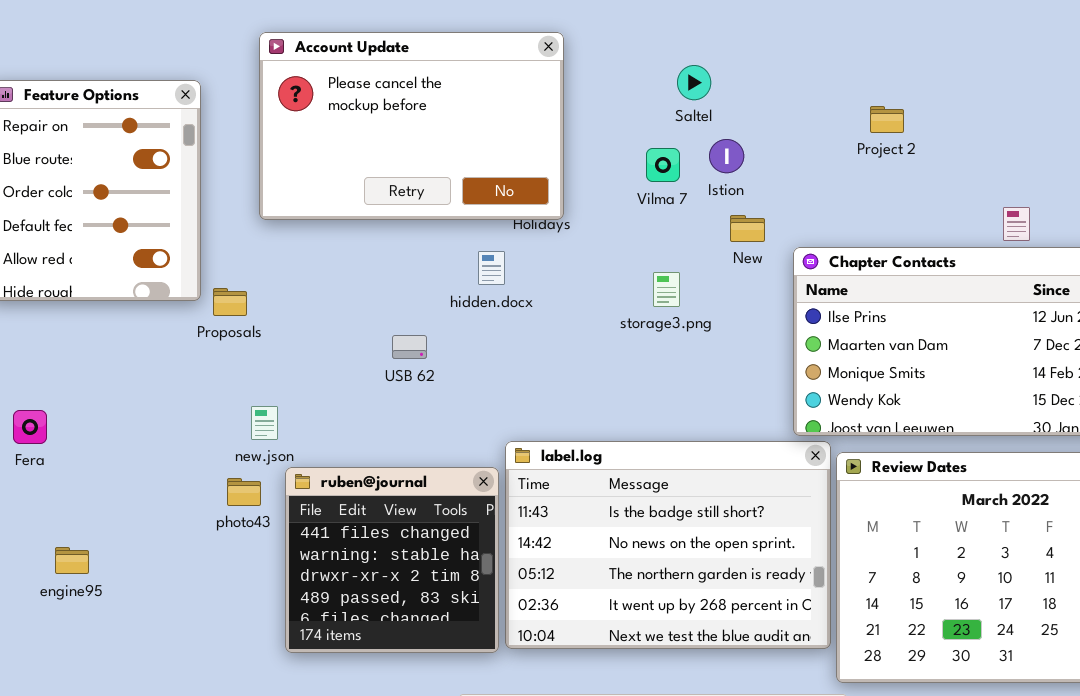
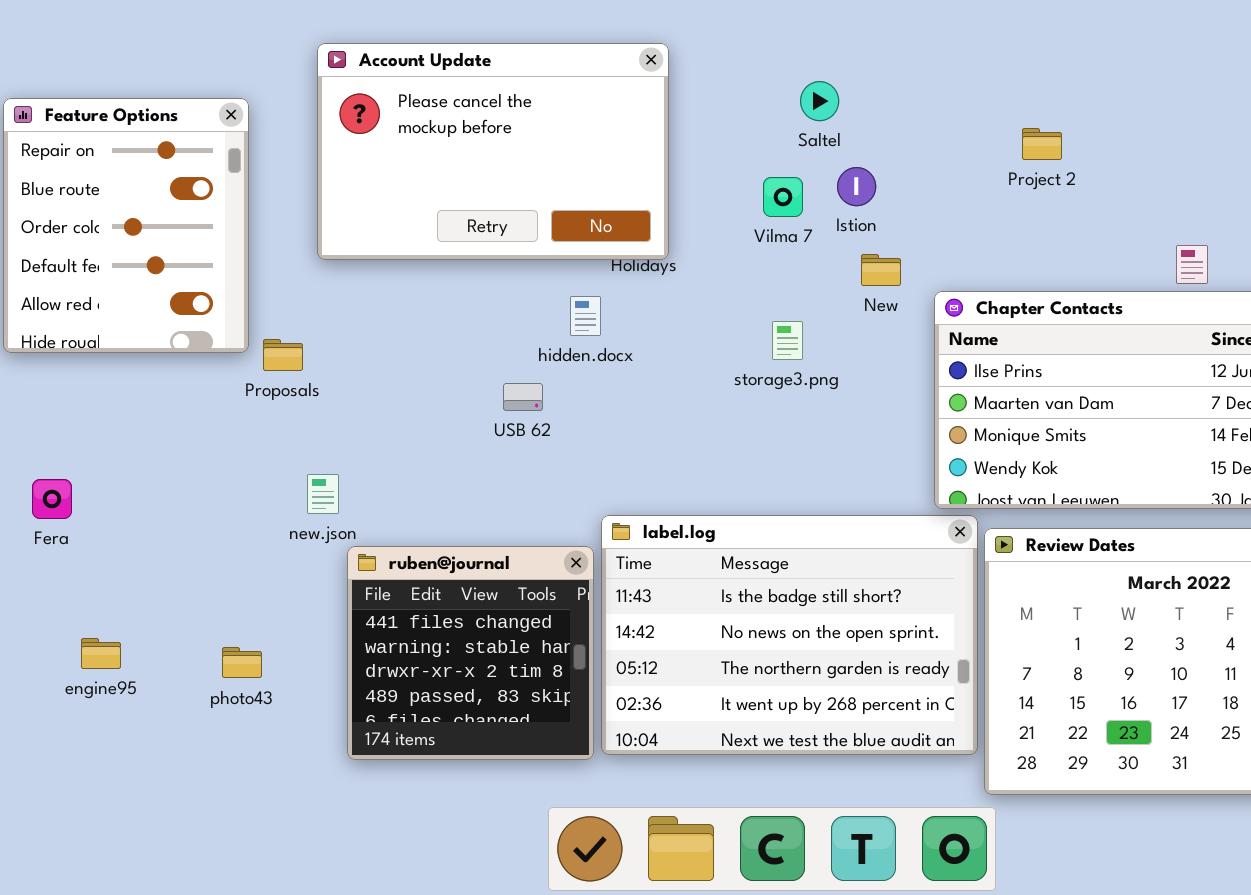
USB 62: [392,335,427,359] -> [503,383,543,411], moved
photo43: [227,478,261,506] -> [222,647,262,678], moved

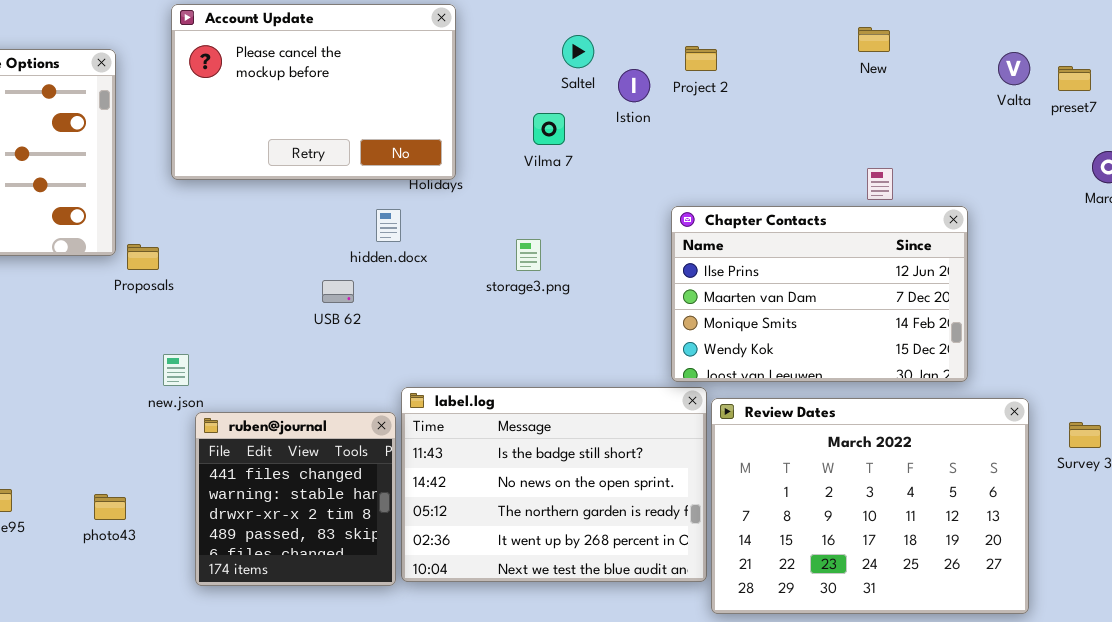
Project 2: [1022,128,1062,160] -> [685,46,717,71], moved
Istion: [837,167,876,206] -> [618,69,650,102], moved
New: [861,254,901,286] -> [858,27,890,52], moved
storage3.png: [772,321,803,360] -> [516,239,541,271], moved

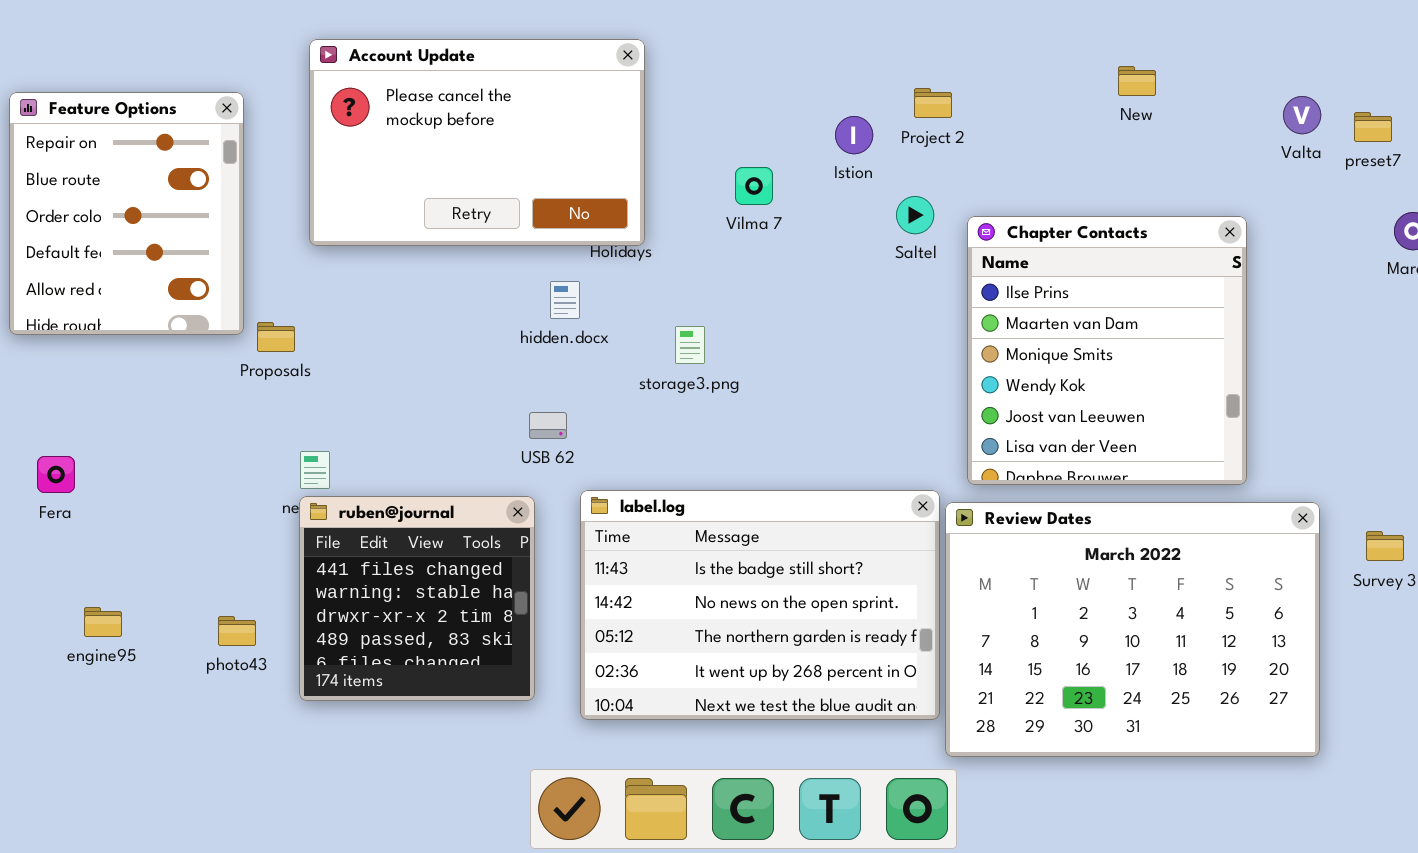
Saltel: [562,35,594,68] -> [896,196,934,234], moved
Chapter Contacts: [671,206,968,382] -> [967,216,1247,485], resized
storage3.png: [516,239,541,271] -> [675,326,705,364], moved
USB 62: [322,280,354,303] -> [529,412,567,439], moved
ruben@journal: [195,412,396,586] -> [299,496,535,701], moved

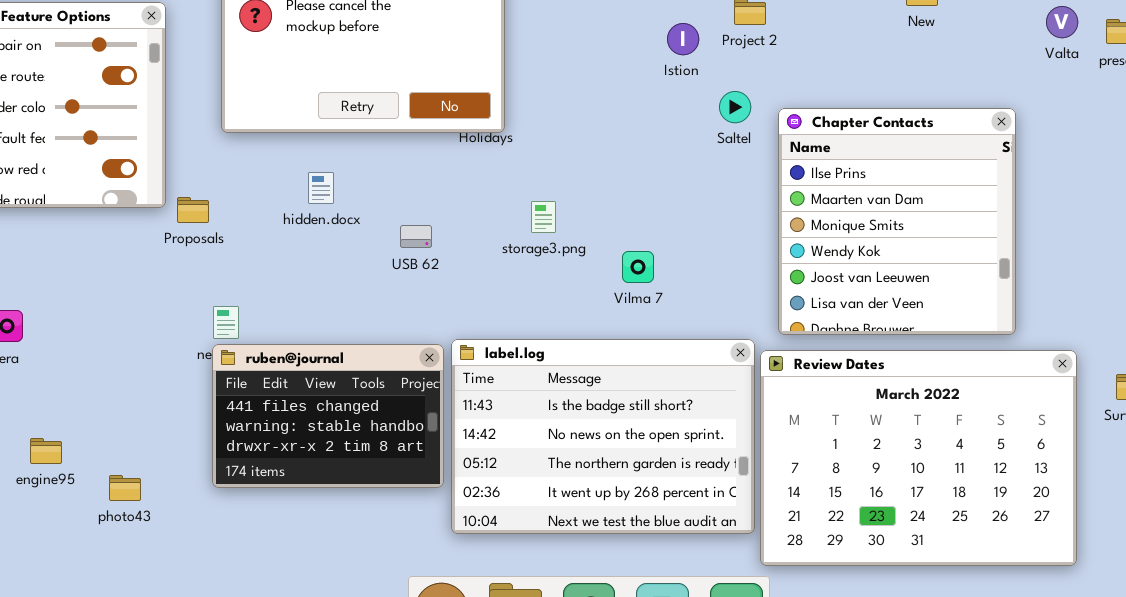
Vilma 7: [735,167,773,205] -> [622,251,654,283], moved
hidden.docx: [550,281,580,319] -> [308,172,334,204], moved
USB 62: [529,412,567,439] -> [400,225,432,248], moved
ruben@journal: [299,496,535,701] -> [212,344,444,488], resized
photo43: [218,616,256,646] -> [109,475,141,501], moved

